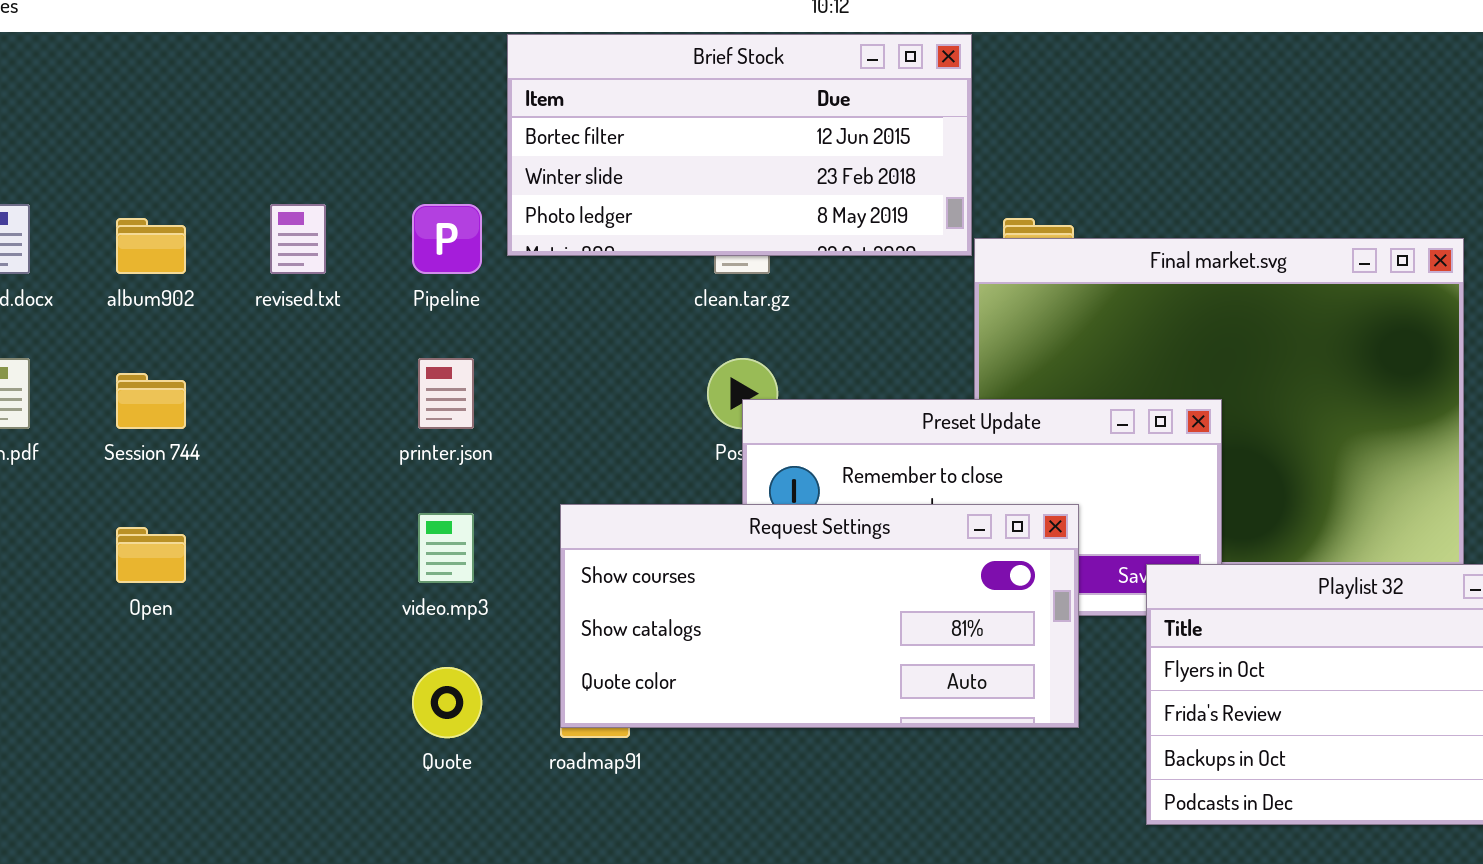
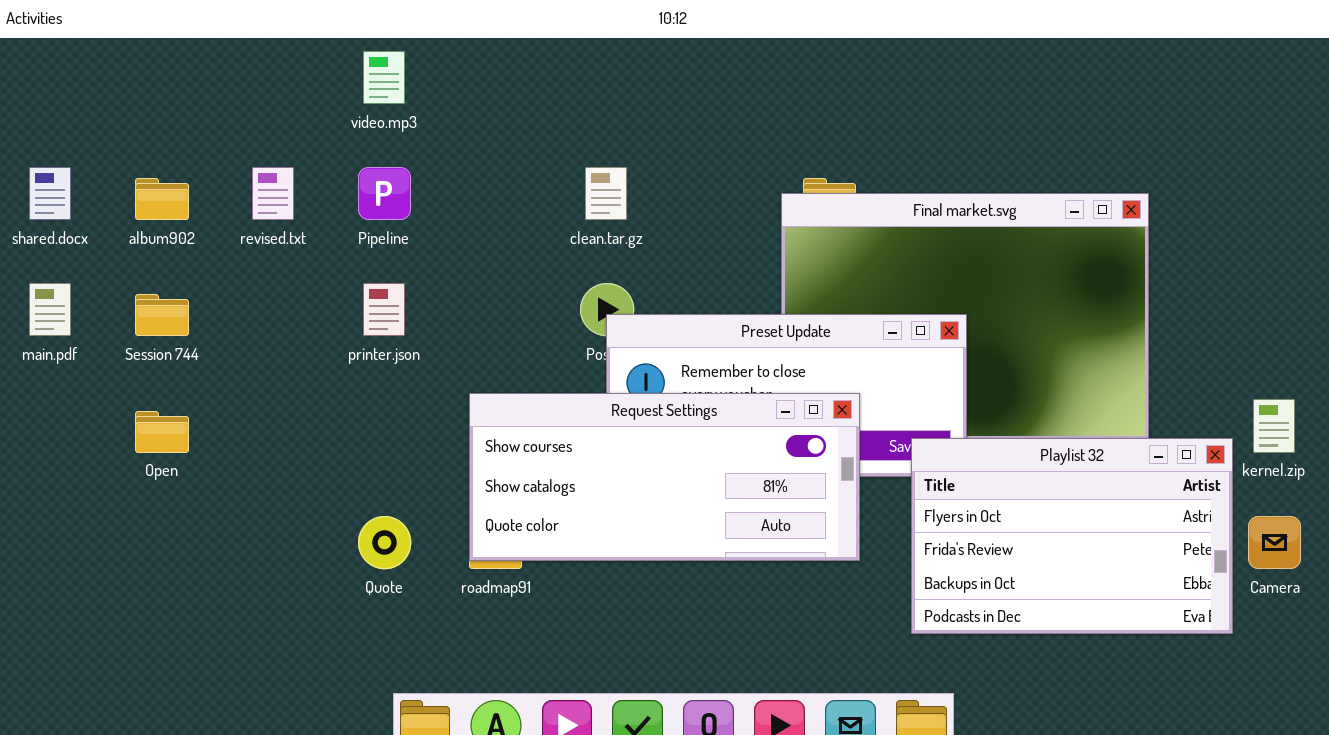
Brief Stock: [507,34,972,256] -> none, closed
video.mp3: [418,513,474,583] -> [363,51,405,104], moved

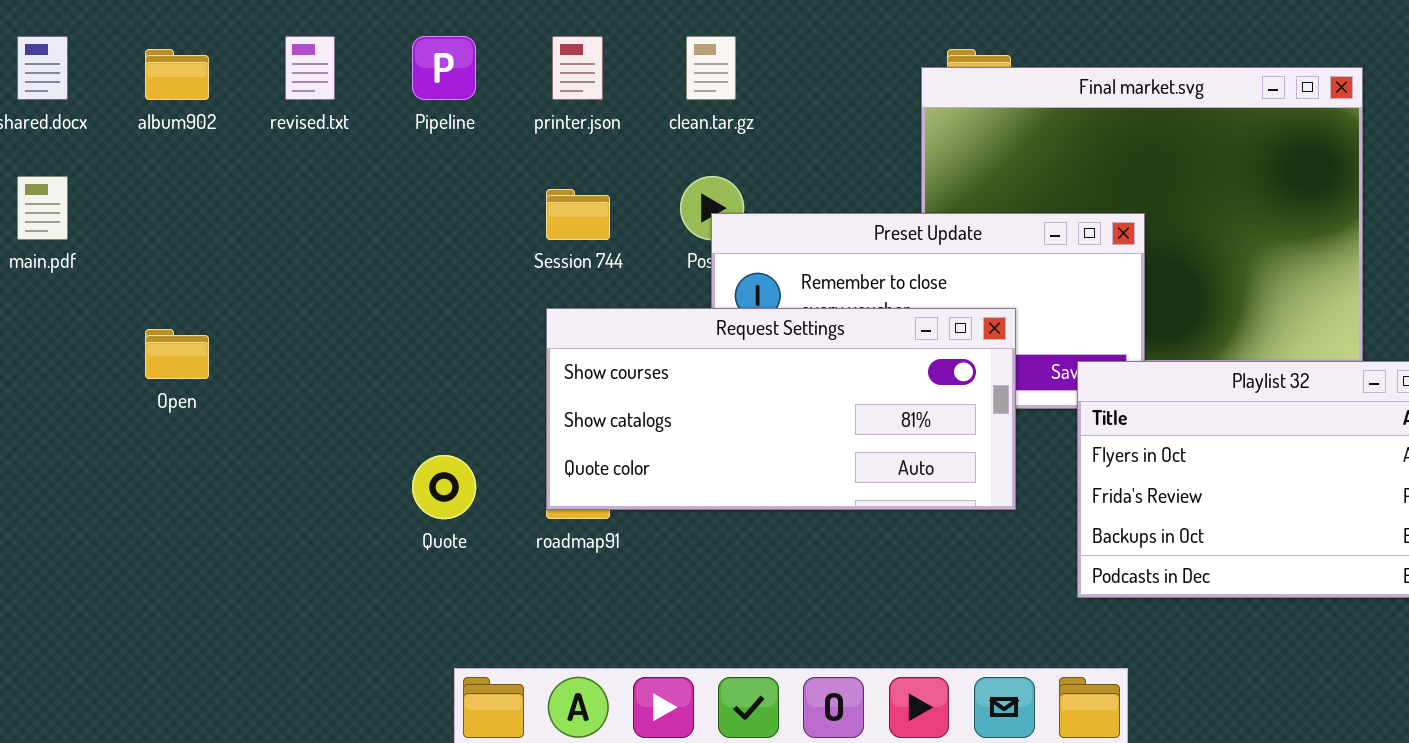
printer.json: [363,283,405,336] -> [552,36,603,100], moved
Session 744: [135,294,189,336] -> [546,189,610,240], moved

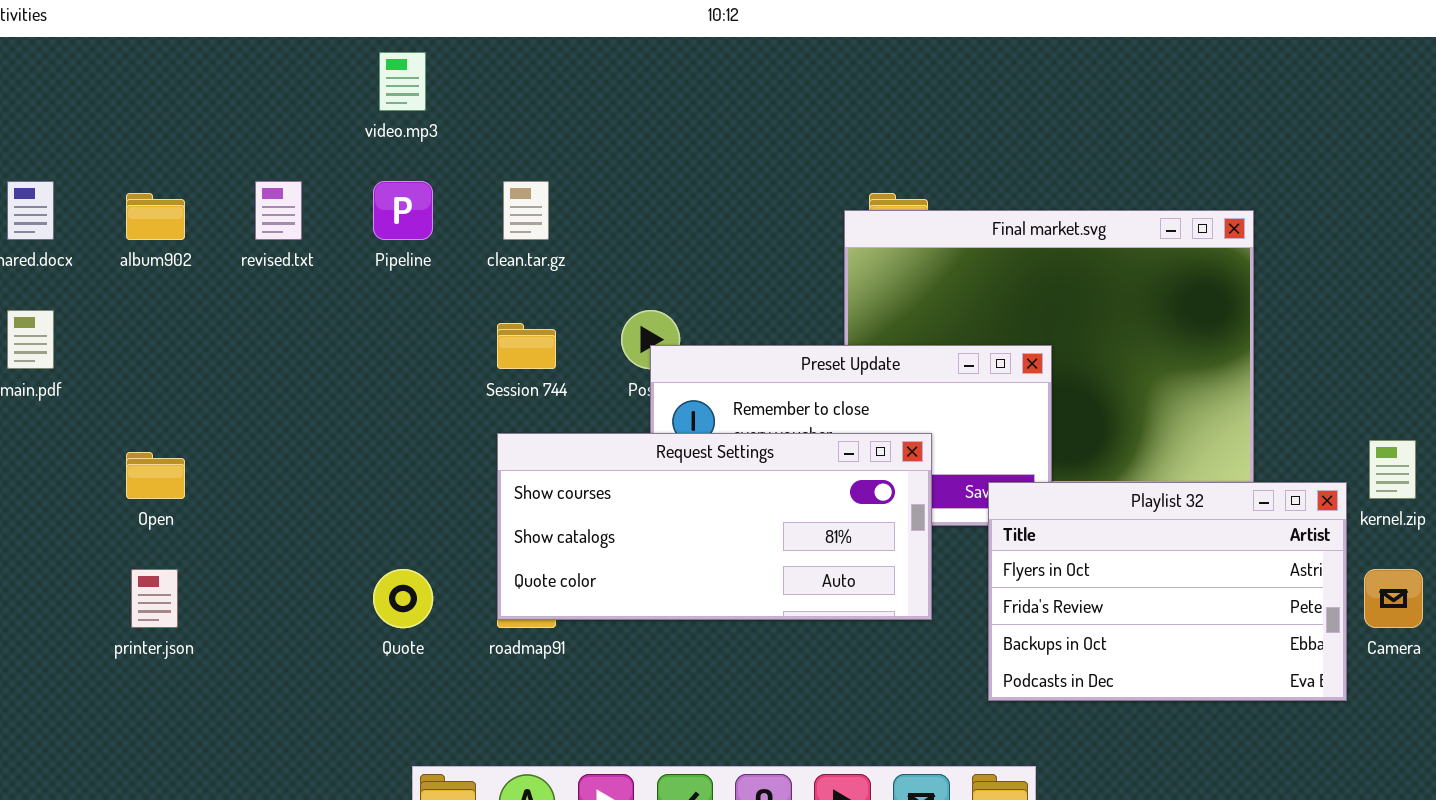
printer.json: [552,36,603,100] -> [131,569,178,628], moved
clean.tar.gz: [686,36,736,100] -> [503,181,549,240], moved

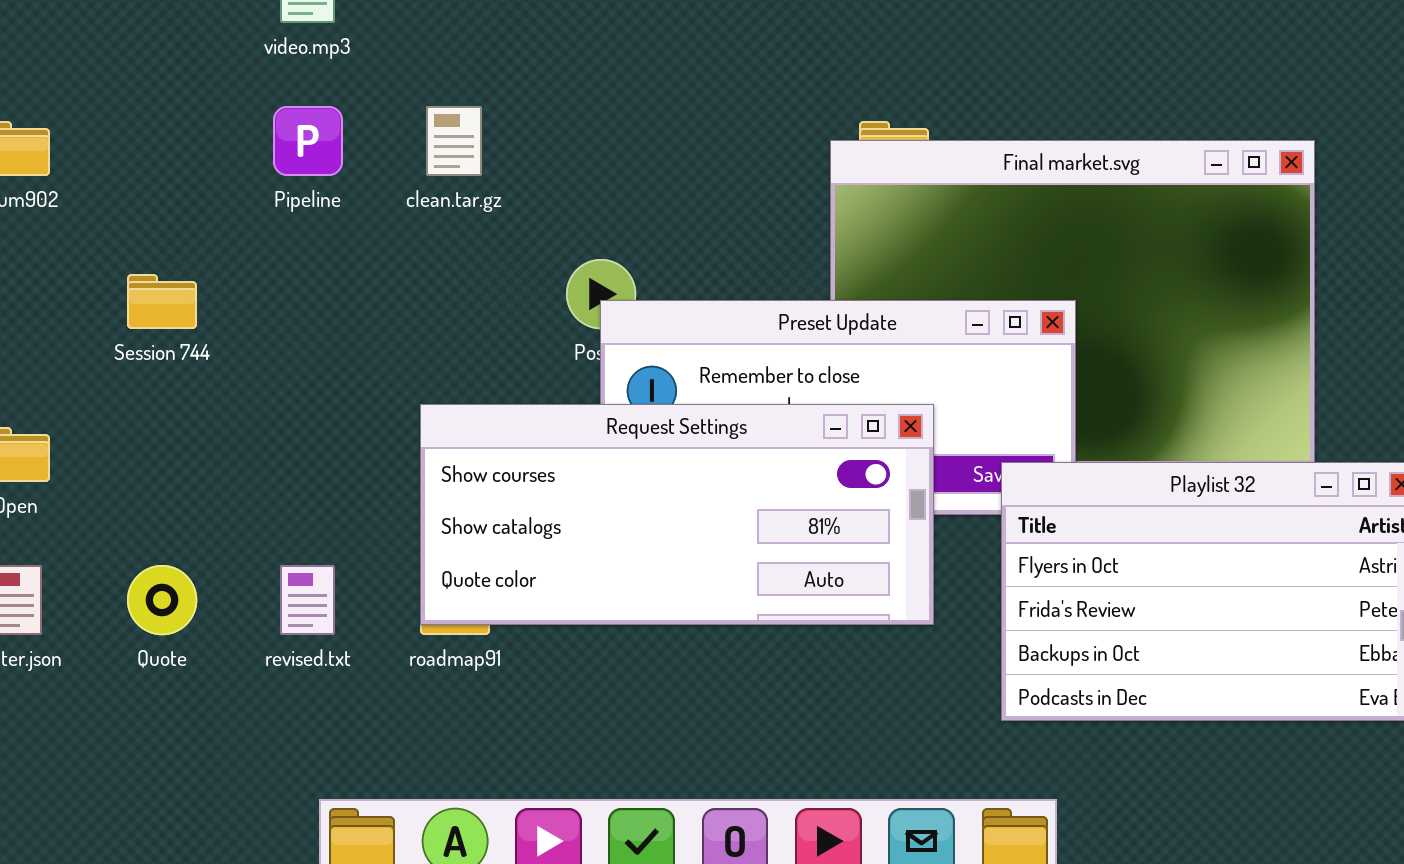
revised.txt: [255,181,302,240] -> [280,565,335,635], moved
Session 744: [497,323,556,369] -> [127,274,197,329], moved
Quote: [373,569,433,628] -> [127,565,197,635], moved

